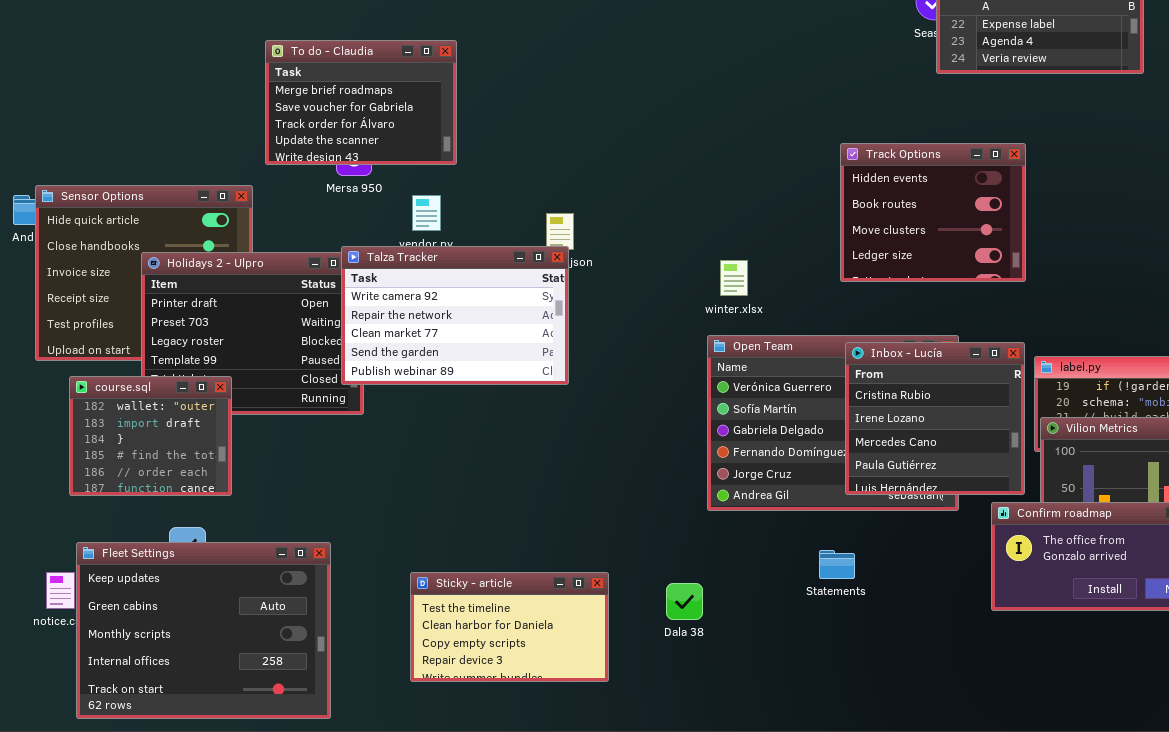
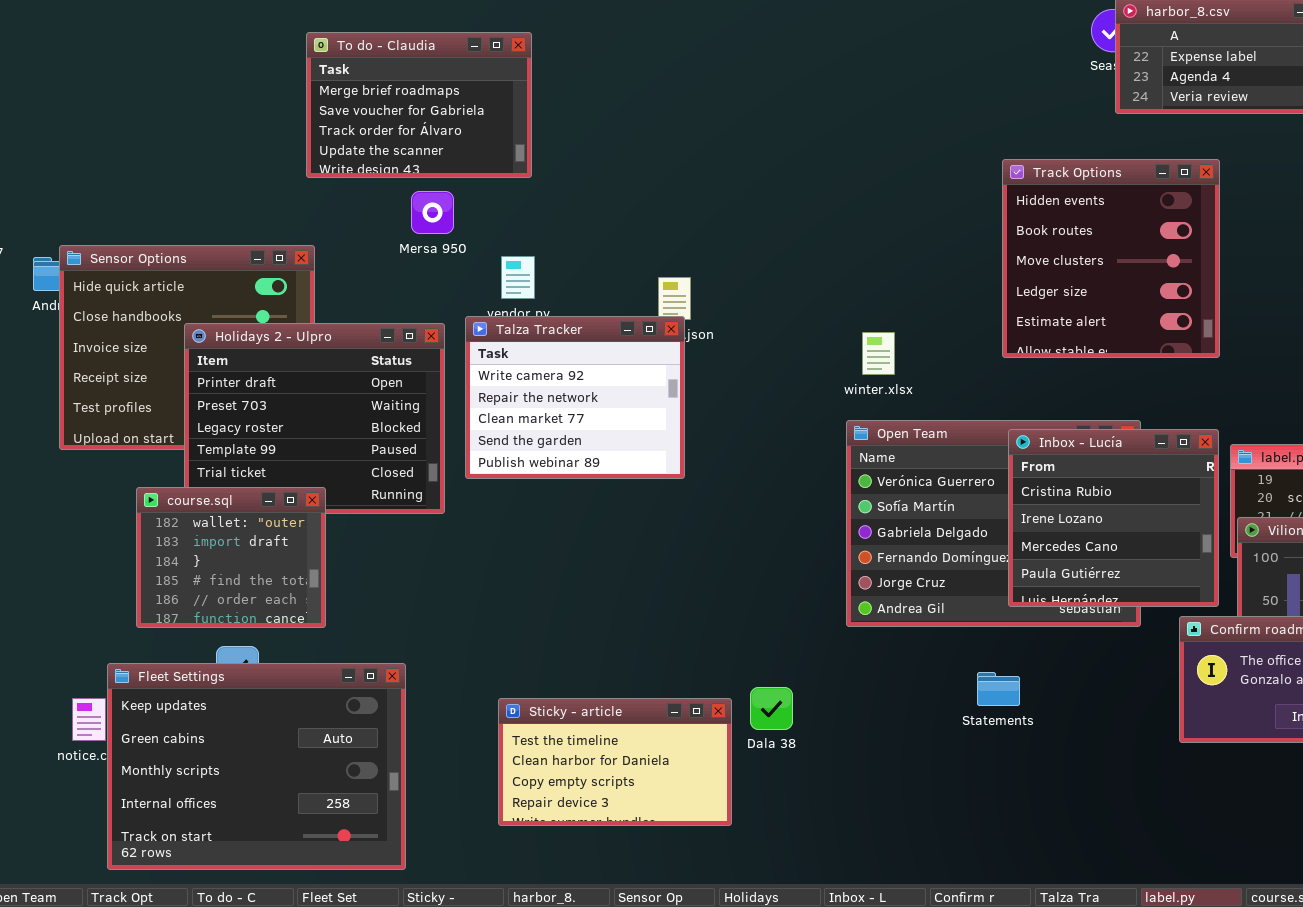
To do - Claudia: [265,40,457,165] -> [306,32,532,178], moved
Track Options: [840,143,1026,282] -> [1002,159,1220,358], resized
Talza Tracker: [341,246,569,385] -> [465,316,685,479], resized
course.sql: [69,376,232,496] -> [136,487,326,628], moved
Dala 38: [666,583,703,620] -> [750,687,793,730], moved

